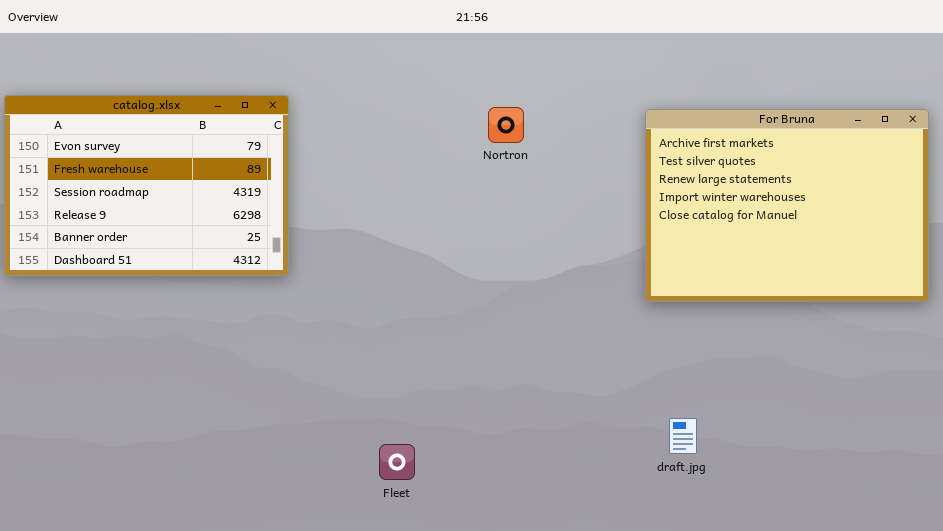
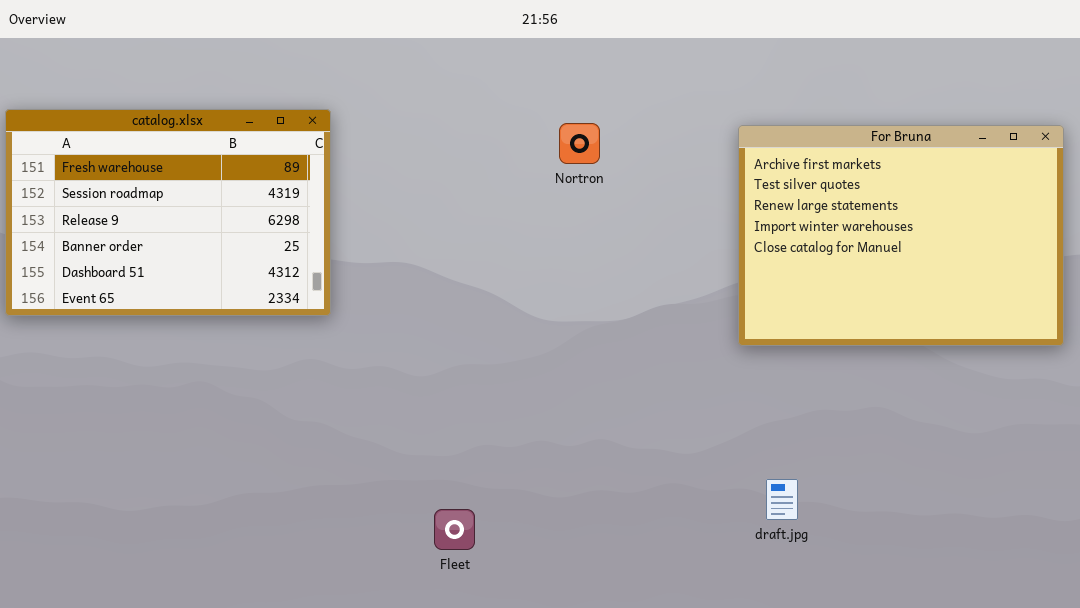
catalog.xlsx: [4,95,289,276] -> [5,109,331,316], scrolled down 1 row

